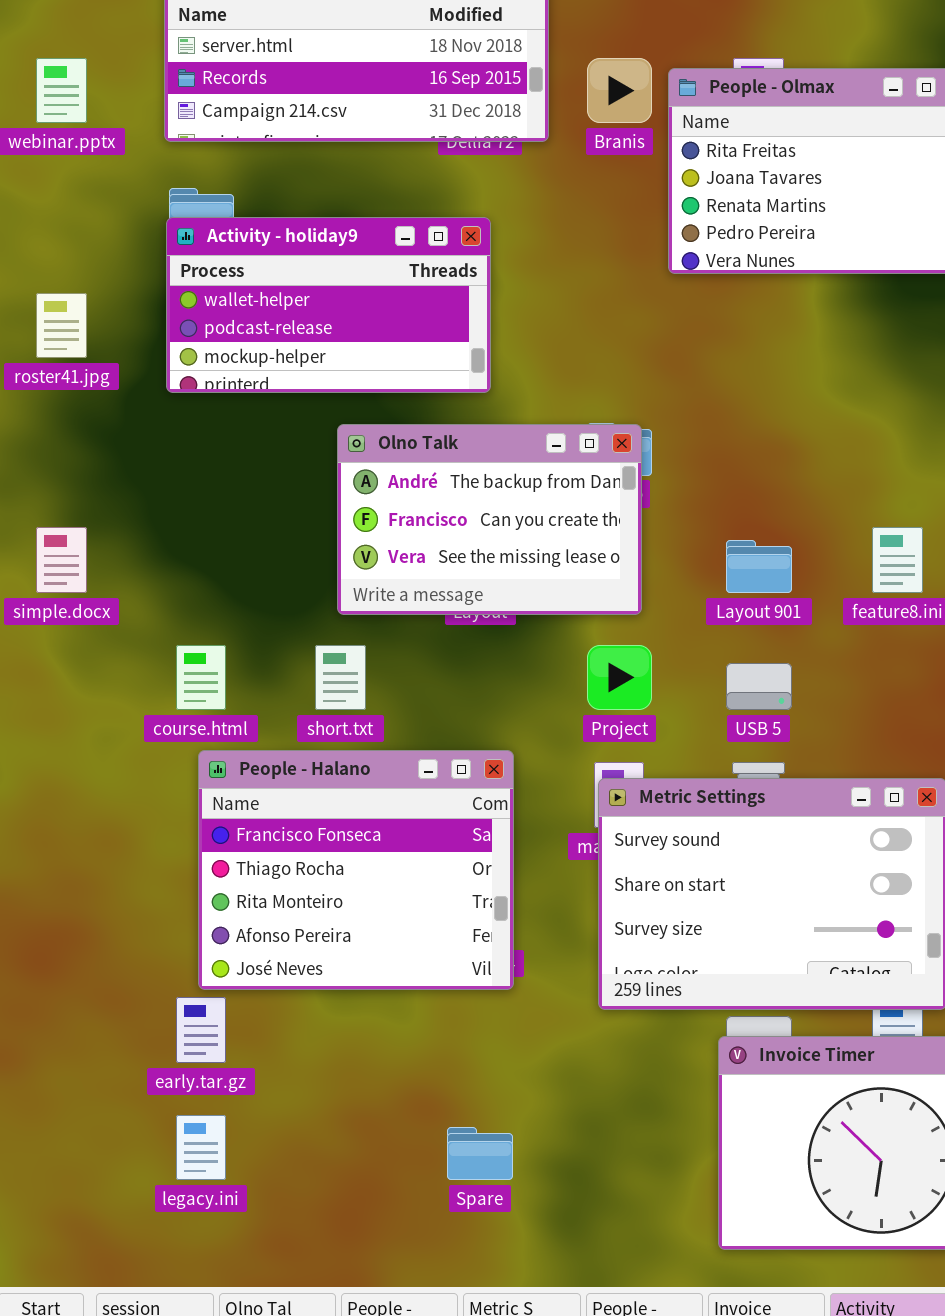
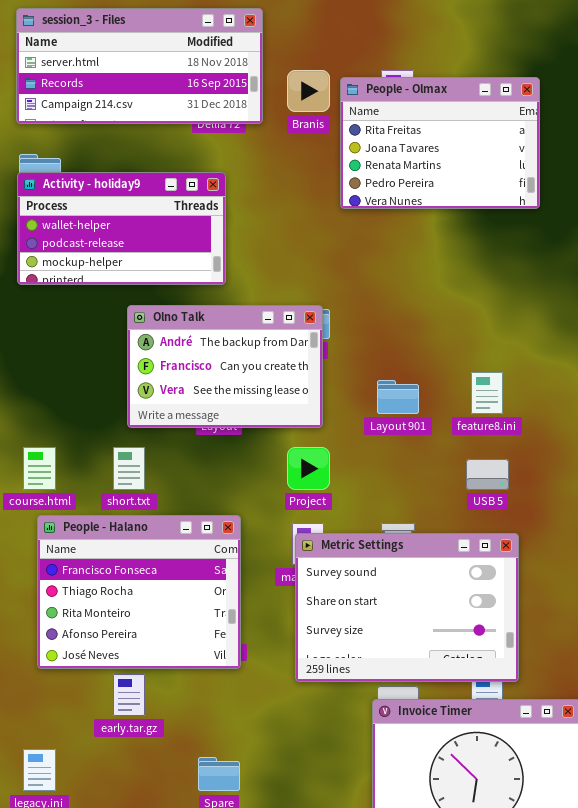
USB 5: [726,663,792,710] -> [466,459,509,490], moved
early.tar.gz: [176,997,226,1063] -> [113,674,145,716], moved

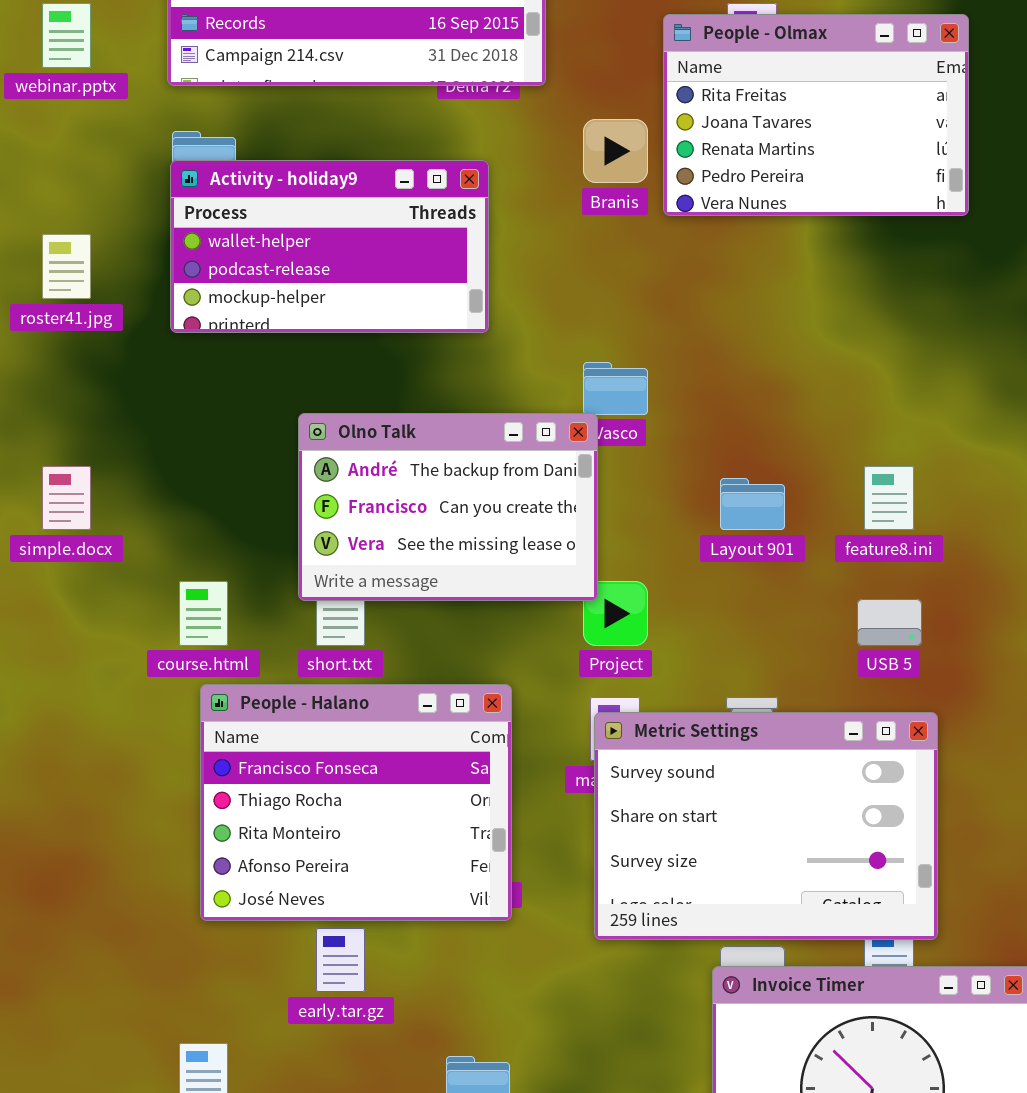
Branis: [287,70,330,112] -> [583,119,648,183], moved
Olno Talk: [127,305,323,428] -> [298,413,598,601], moved

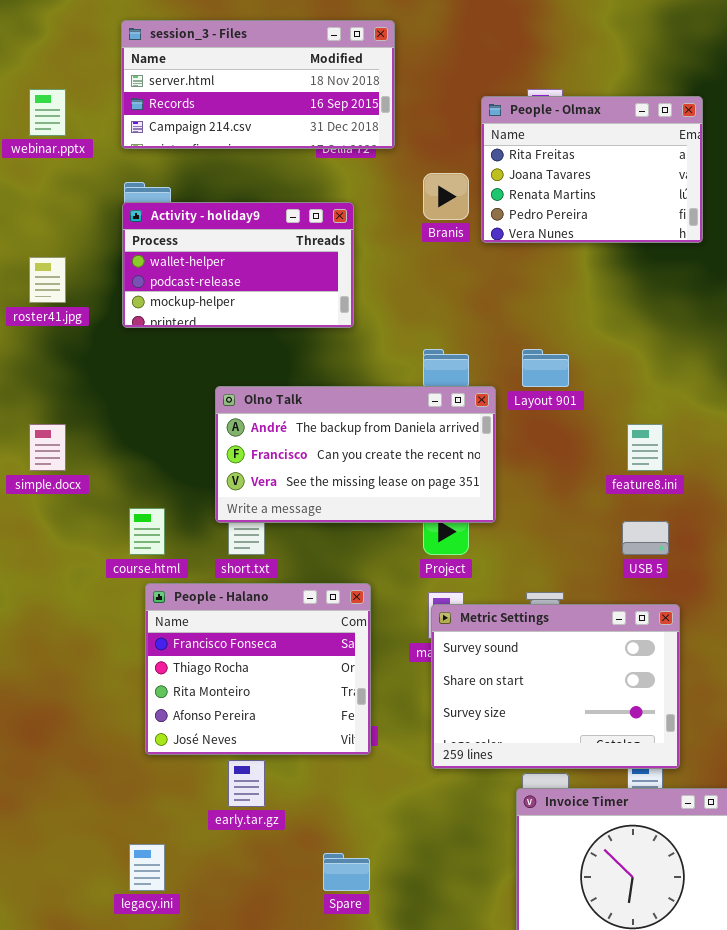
Olno Talk: [298,413,598,601] -> [215,386,496,523], resized
Layout 901: [720,478,785,530] -> [522,349,569,387], moved

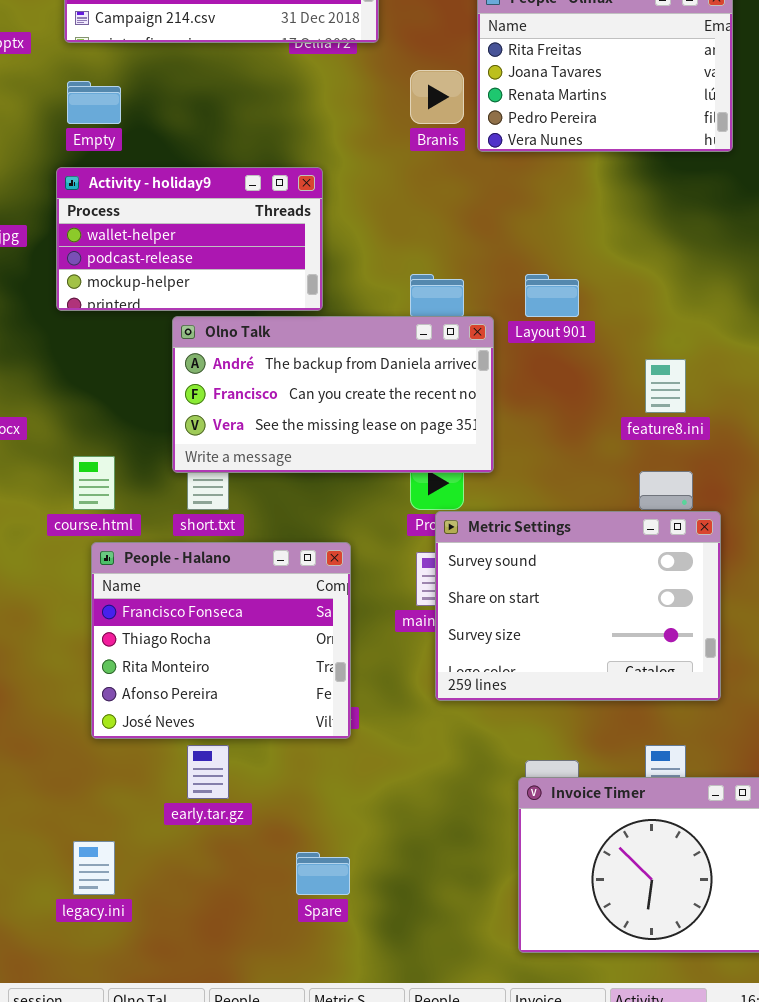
Activity - holiday9: [122,202,354,328] -> [56,167,323,311], moved
Metric Settings: [431,604,680,769] -> [435,511,721,701], moved

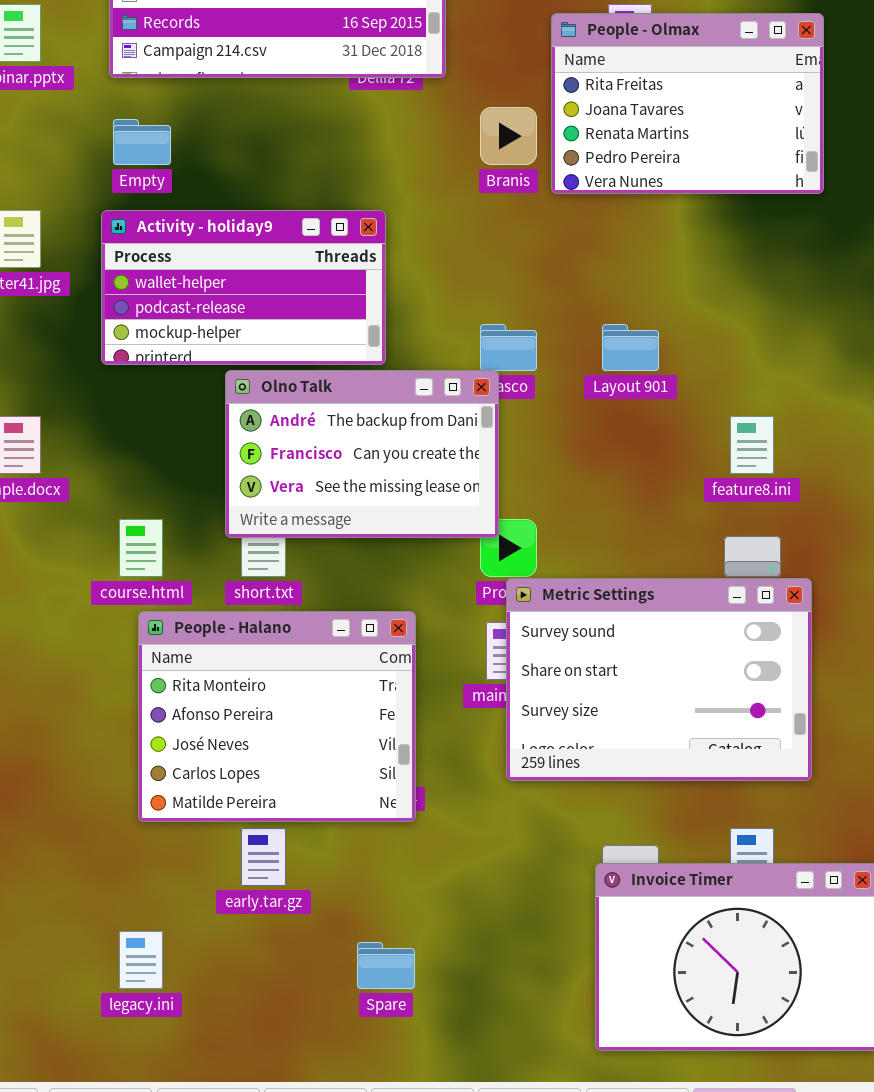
Olno Talk: [172,316,494,473] -> [225,370,499,538], resized
People - Halano: [91,542,351,739] -> [138,611,416,822], scrolled down 2 rows

